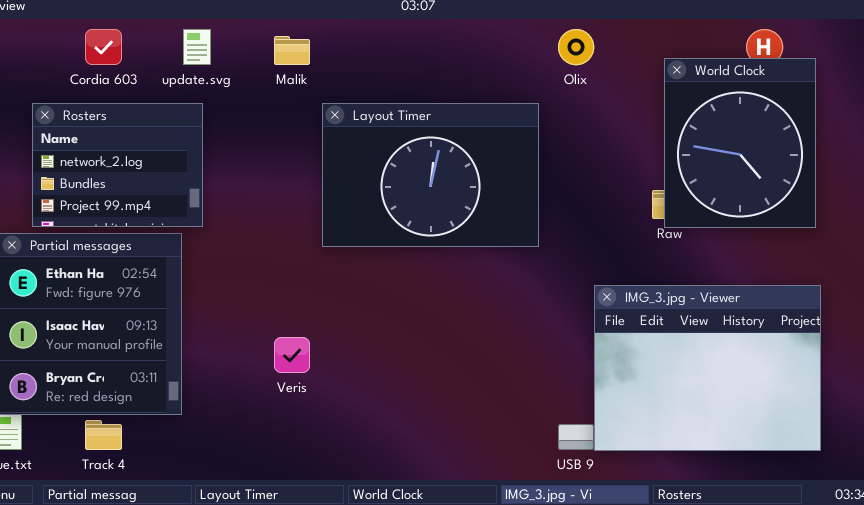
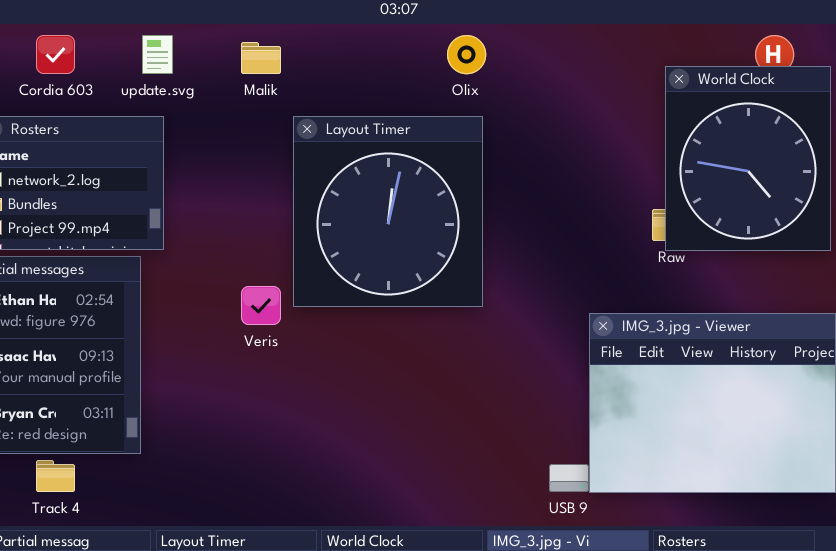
Olix: [558,29,594,65] -> [447,35,486,74], moved
Layout Timer: [322,103,539,247] -> [293,116,483,307], resized
Veris: [274,337,310,373] -> [241,286,281,325], moved

